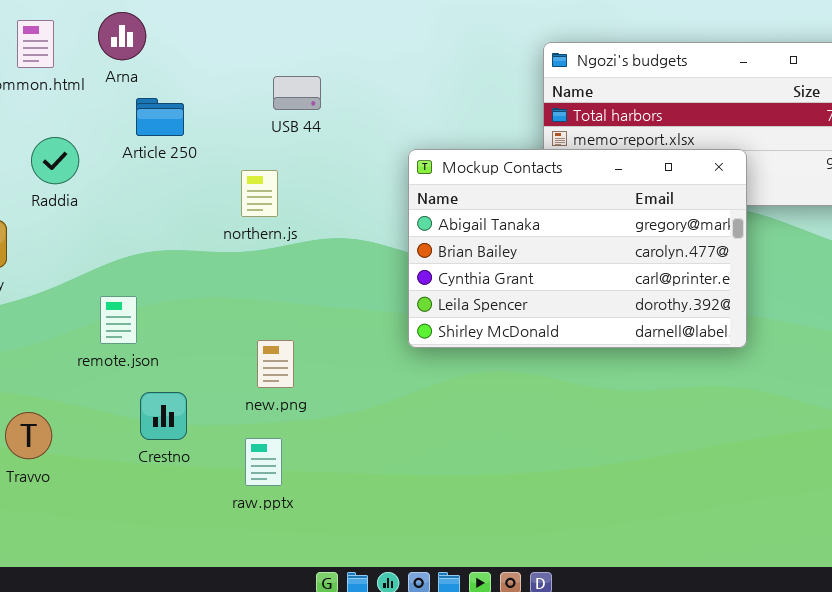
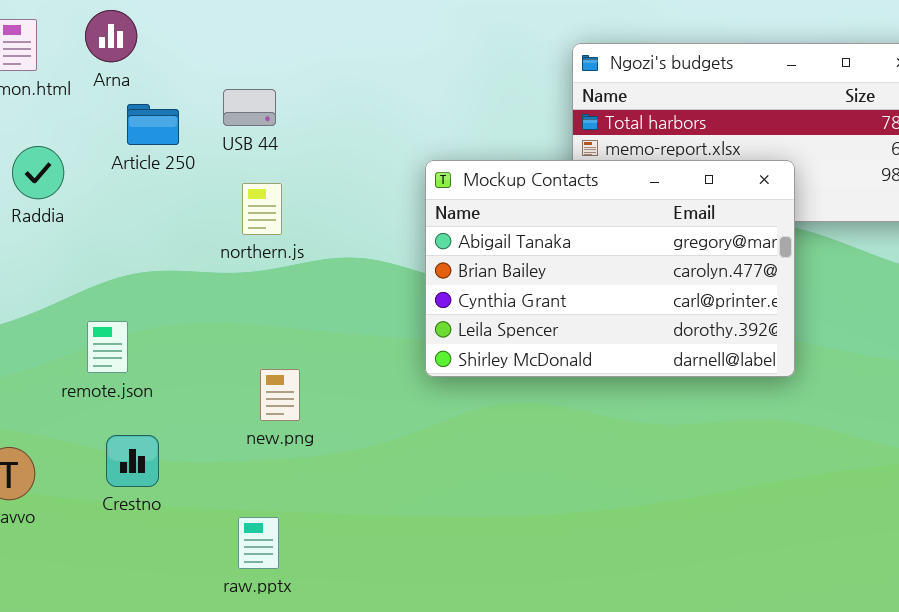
USB 44: [273,76,321,110] -> [223,89,276,126], moved
Crestno: [140,392,187,440] -> [106,435,159,487], moved
raw.pptx: [245,438,282,486] -> [238,517,279,569], moved

